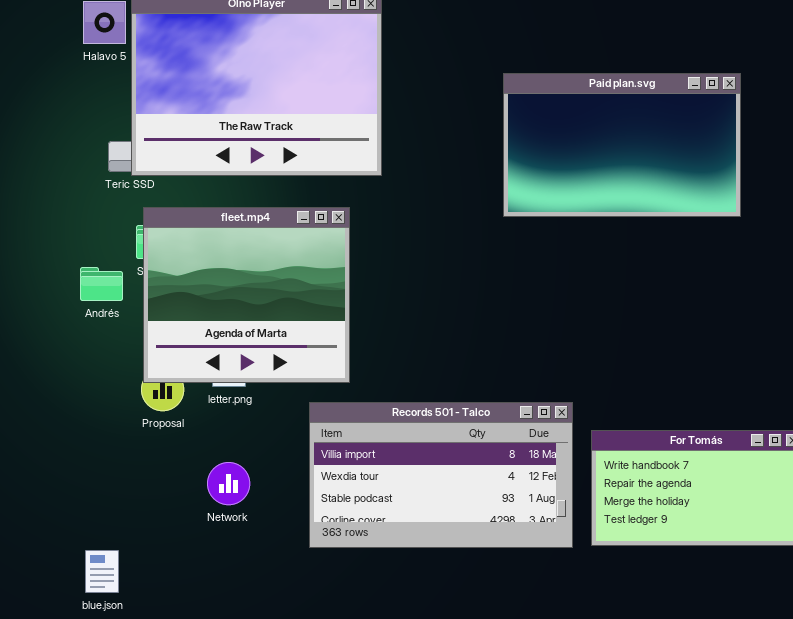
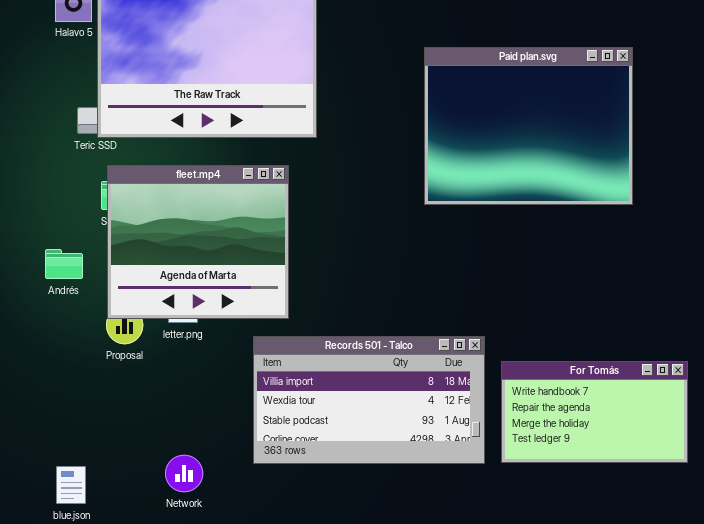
Paid plan.svg: [503,73,741,217] -> [424,47,633,205], resized
Andrés: [80,267,123,301] -> [45,249,83,279], moved
Network: [207,462,250,505] -> [165,455,203,492], moved

